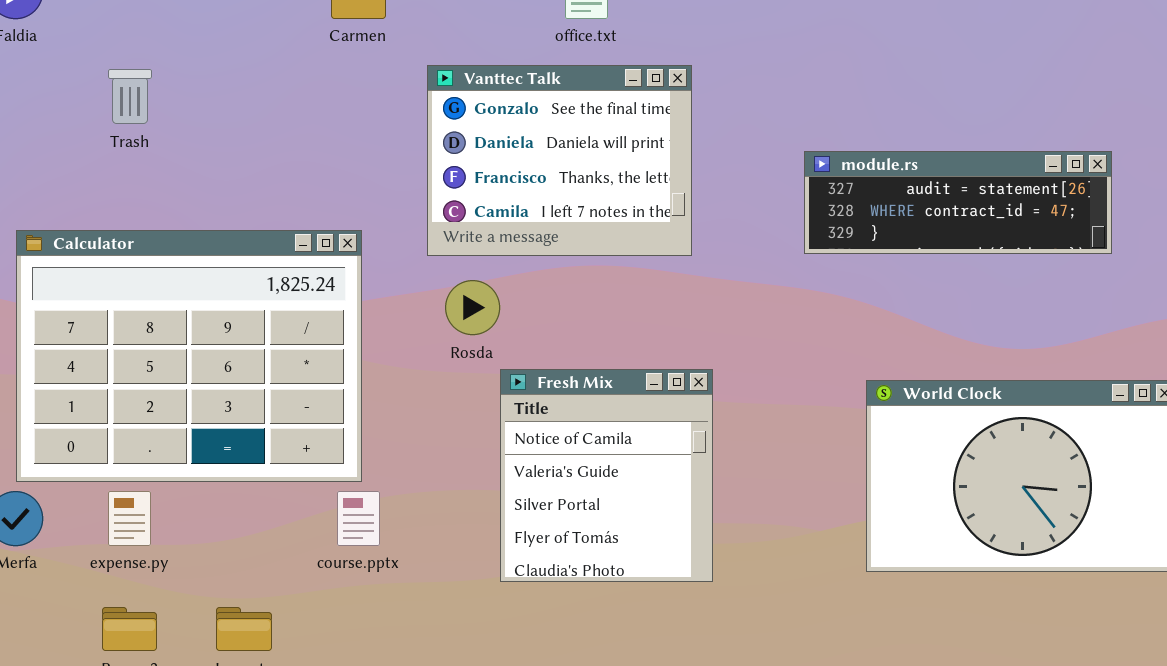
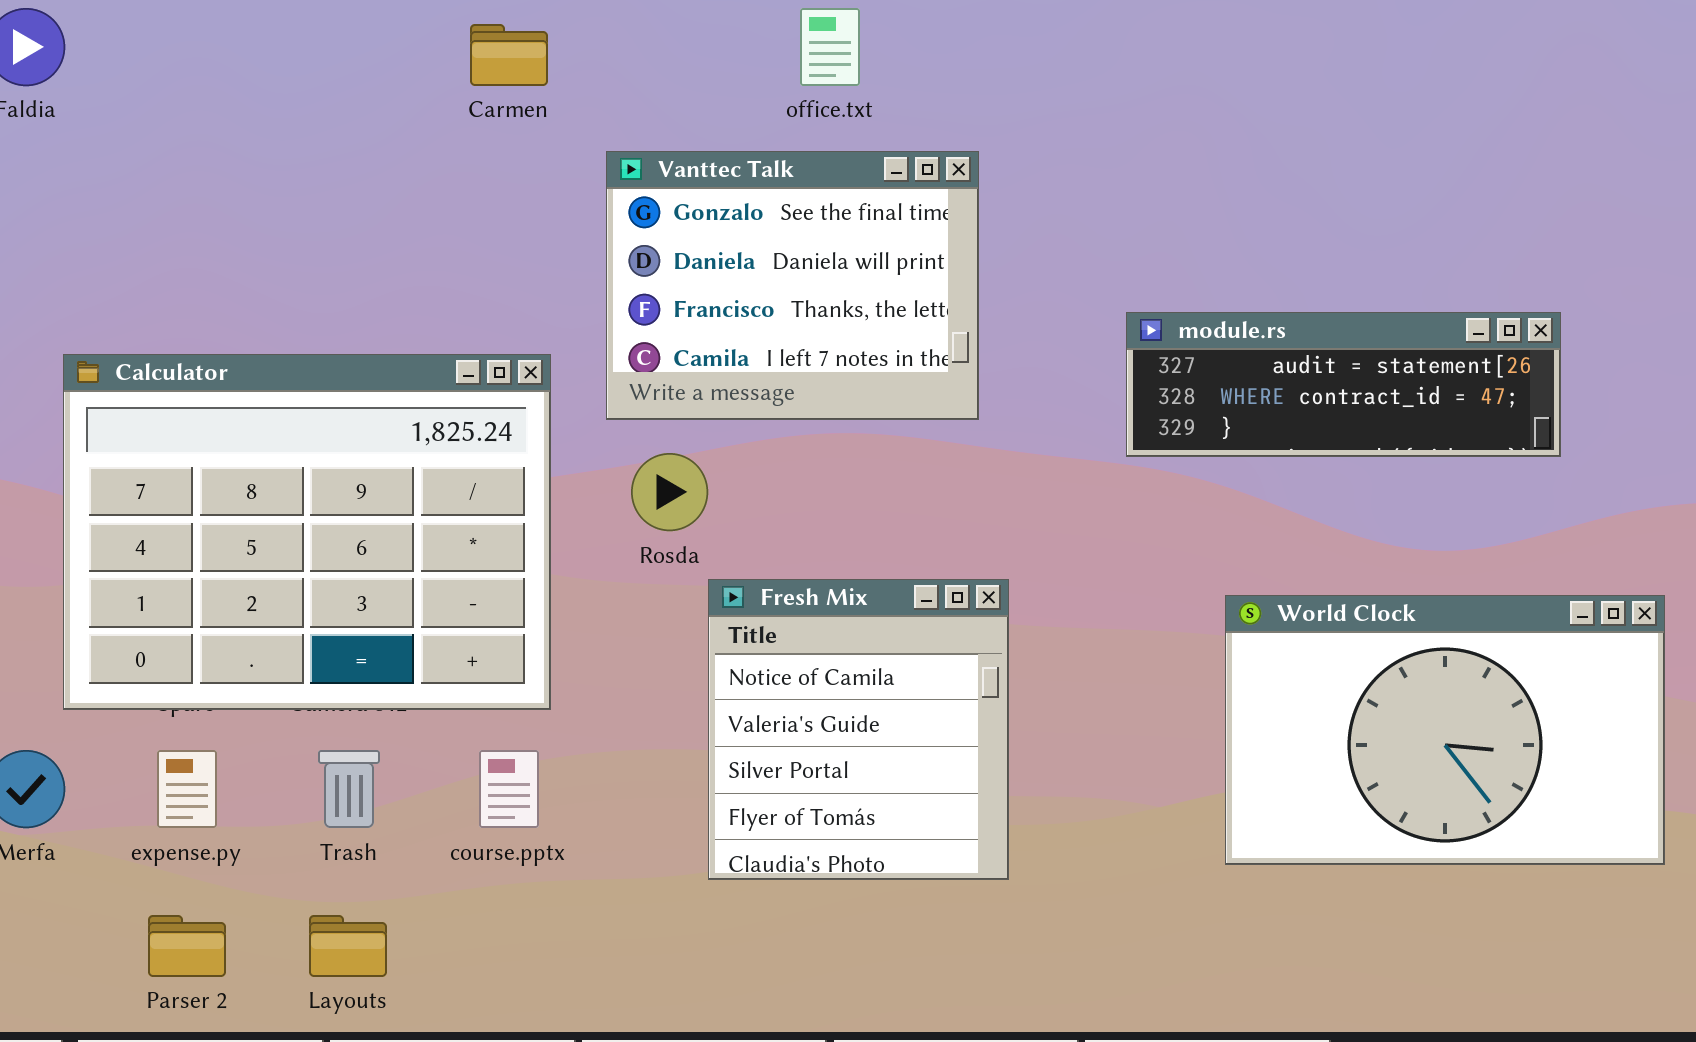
Trash: [108,69,152,124] -> [318,750,380,828], moved
module.rs: [804,151,1112,254] -> [1126,312,1561,457], moved
Calculator: [16,230,362,482] -> [63,354,551,710], moved

